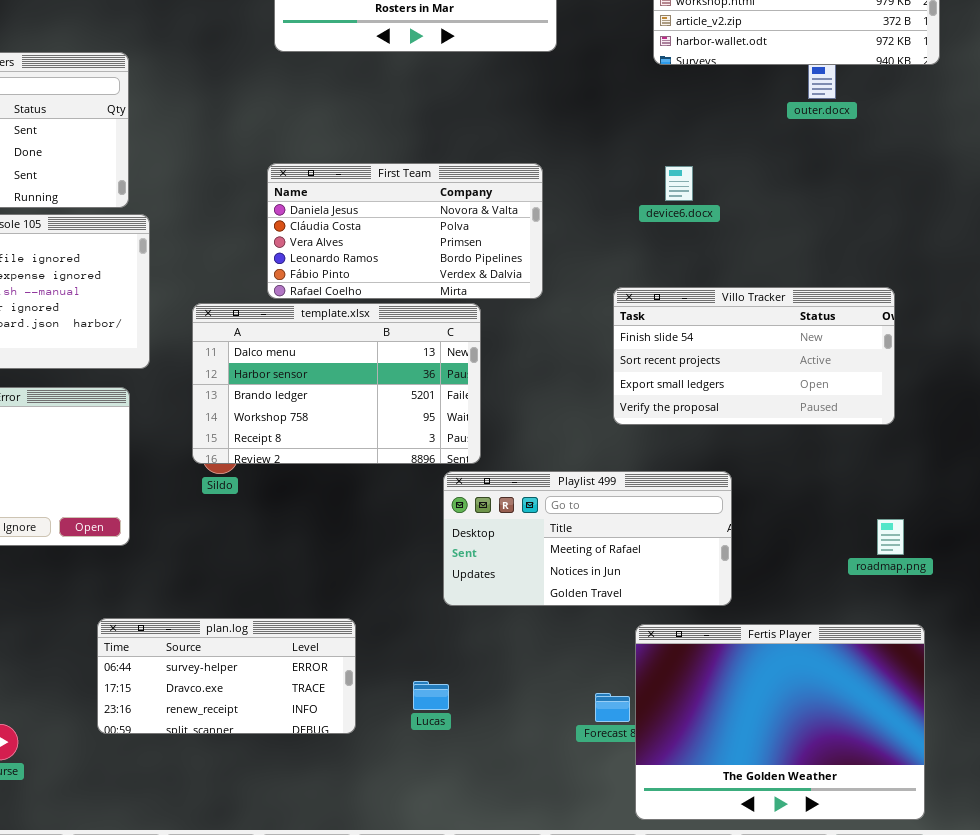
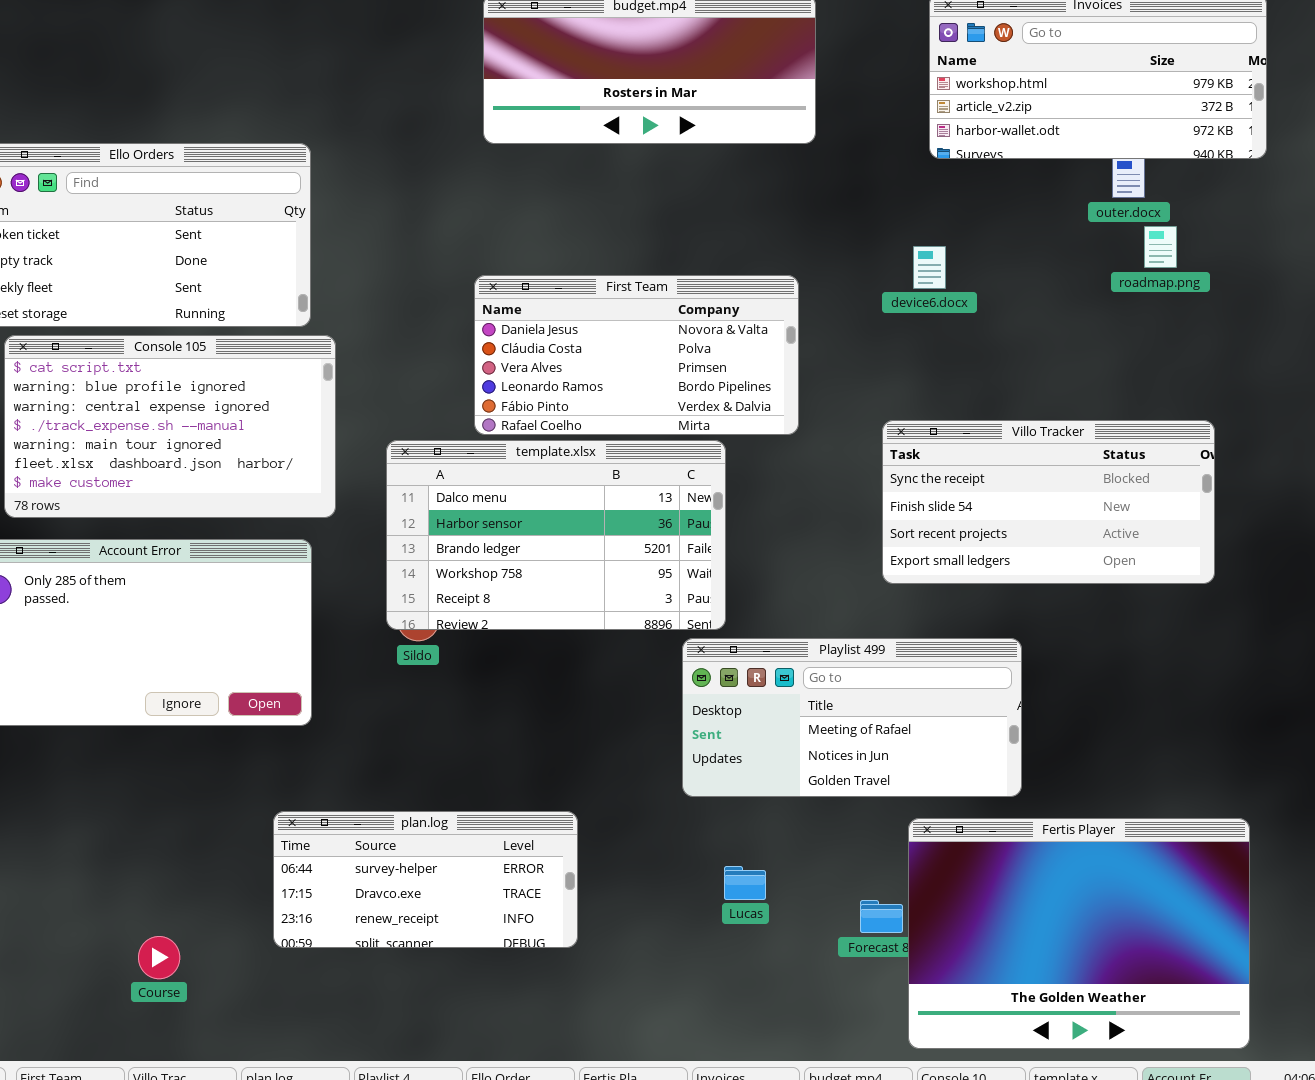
device6.docx: [665,166,693,201] -> [913,246,946,289], moved
Villo Tracker: [613,287,895,425] -> [882,420,1215,584], scrolled up 1 row
roadmap.png: [877,519,904,555] -> [1144,226,1177,268], moved
Lucas: [413,681,449,710] -> [724,866,766,900], moved

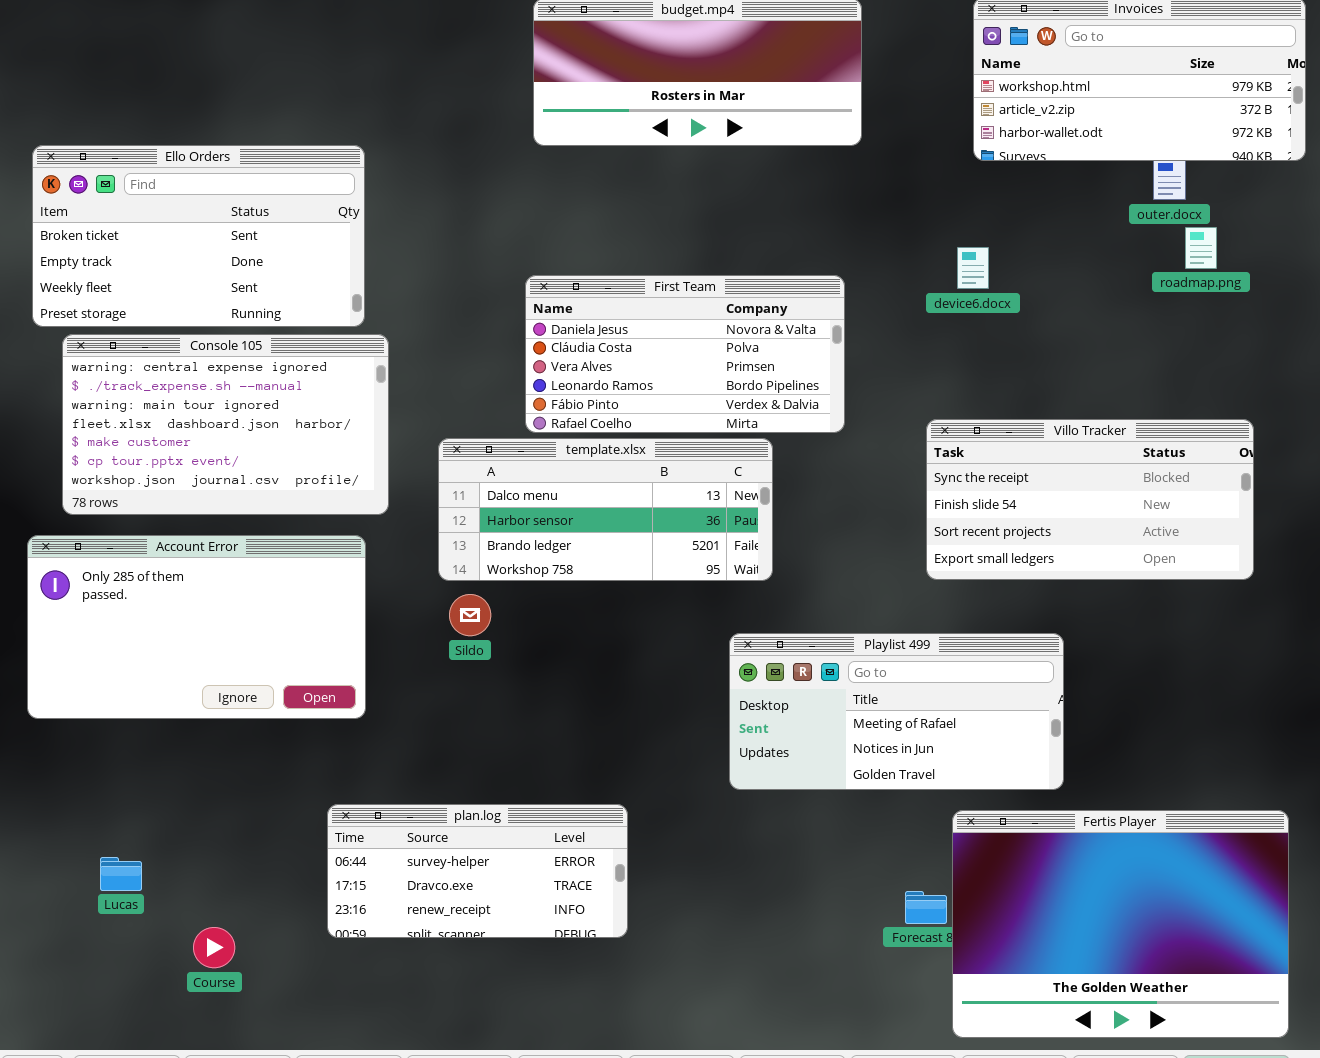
Console 105: [4,335,336,518] -> [62,334,389,515], scrolled down 2 rows
template.xlsx: [386,440,726,630] -> [438,438,773,581], resized
Lucas: [724,866,766,900] -> [100,857,142,891], moved

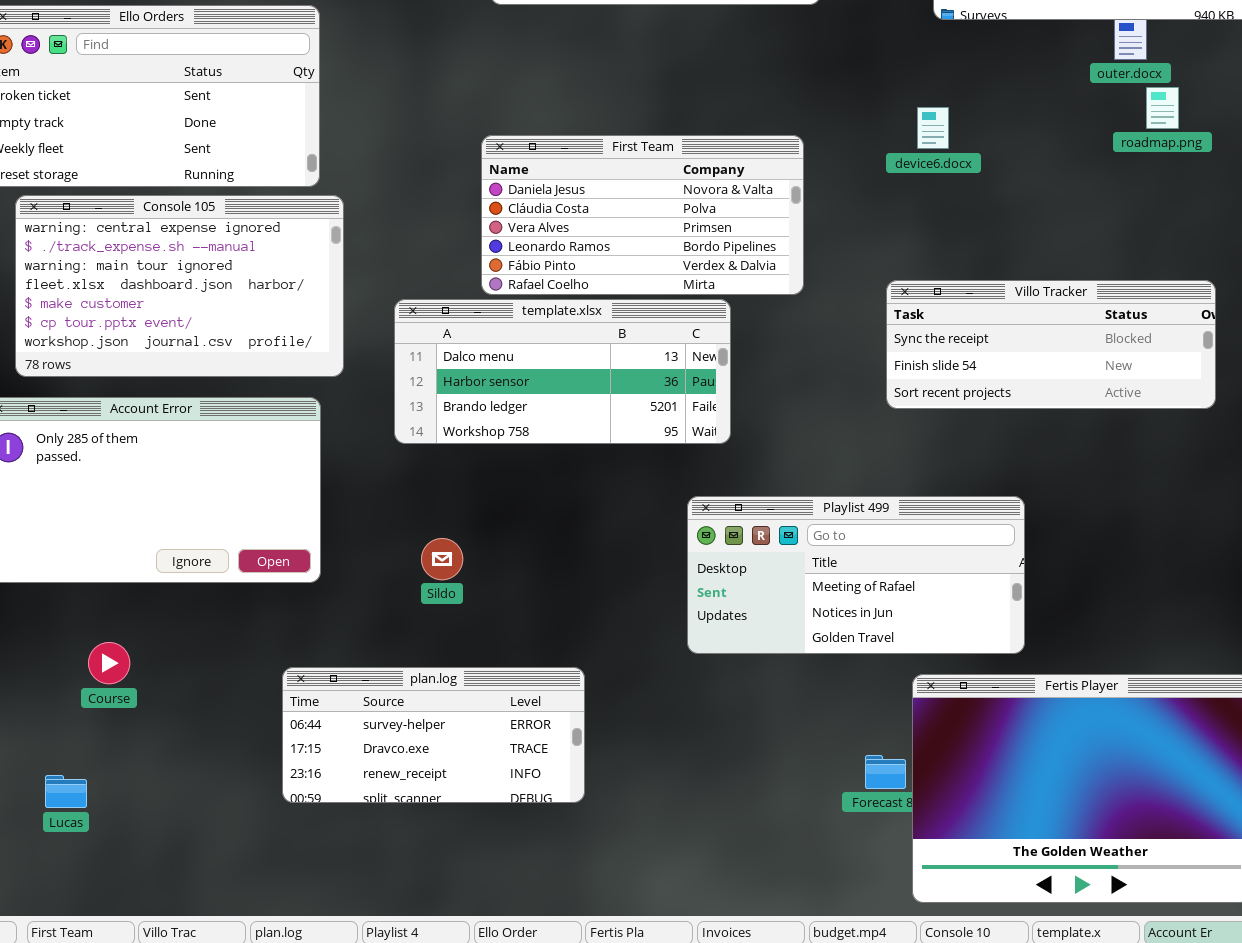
Villo Tracker: [926,419,1254,580] -> [886,280,1216,409], resized
Sildo: [449,594,491,636] -> [421,538,463,580], moved
Lucas: [100,857,142,891] -> [45,775,87,808], moved
Course: [193,927,235,968] -> [88,642,130,684], moved

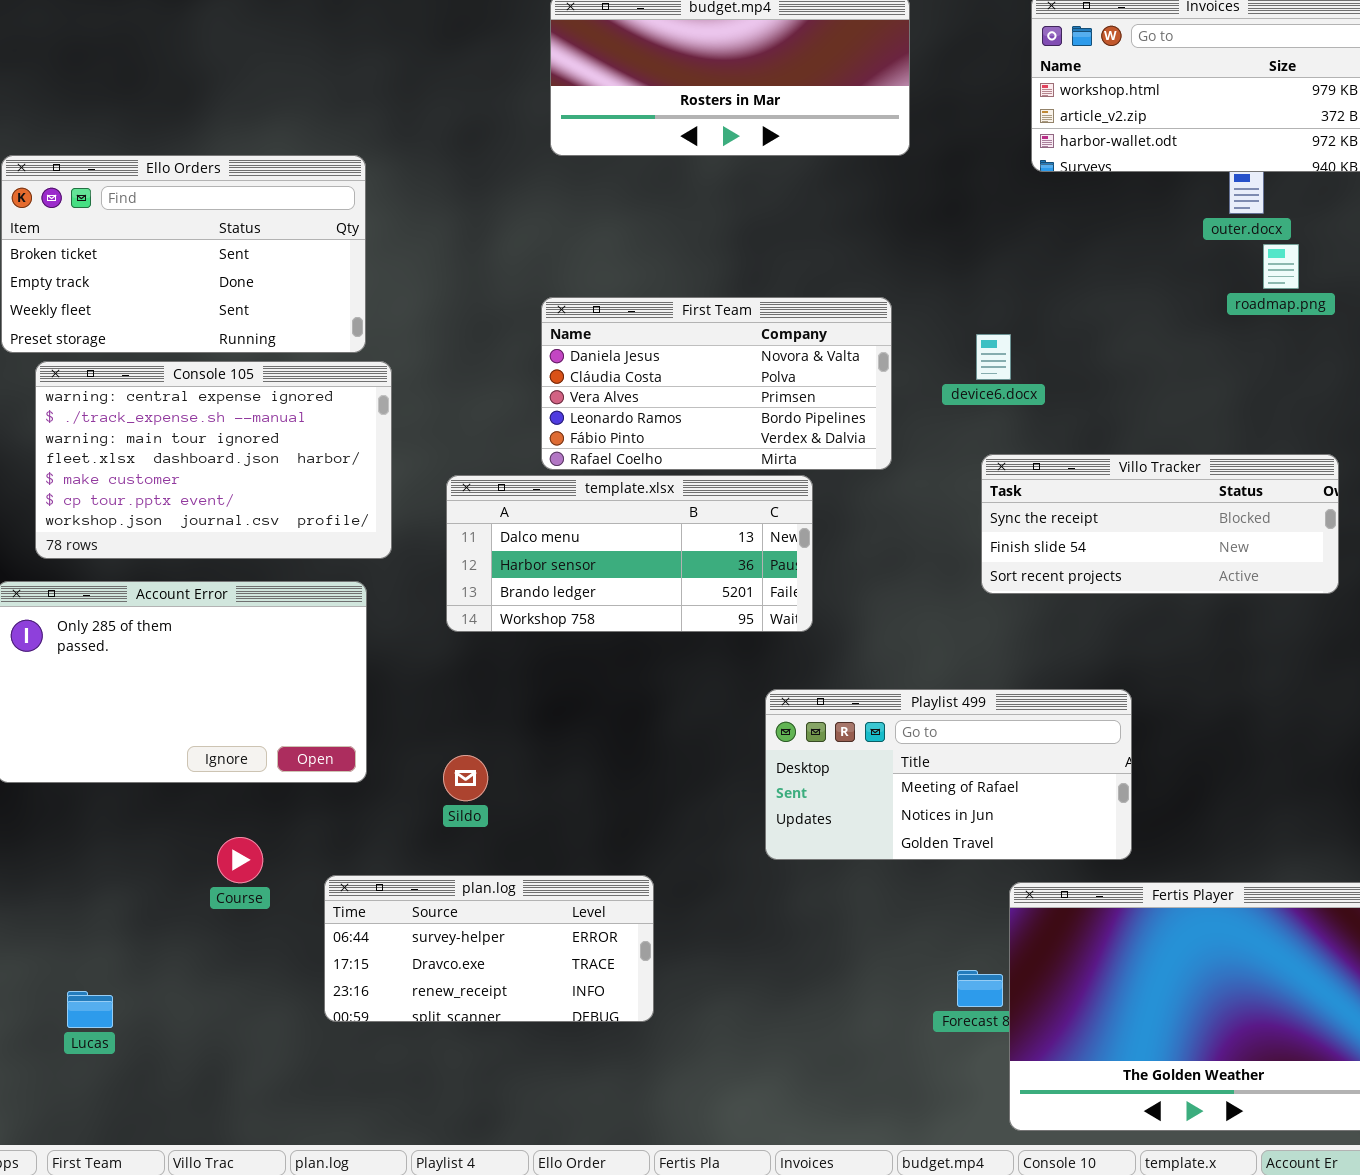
device6.docx: [917,107,949,149] -> [976,334,1011,380], moved
Sildo: [421,538,463,580] -> [443,755,488,801], moved
Course: [88,642,130,684] -> [217,837,263,883], moved

